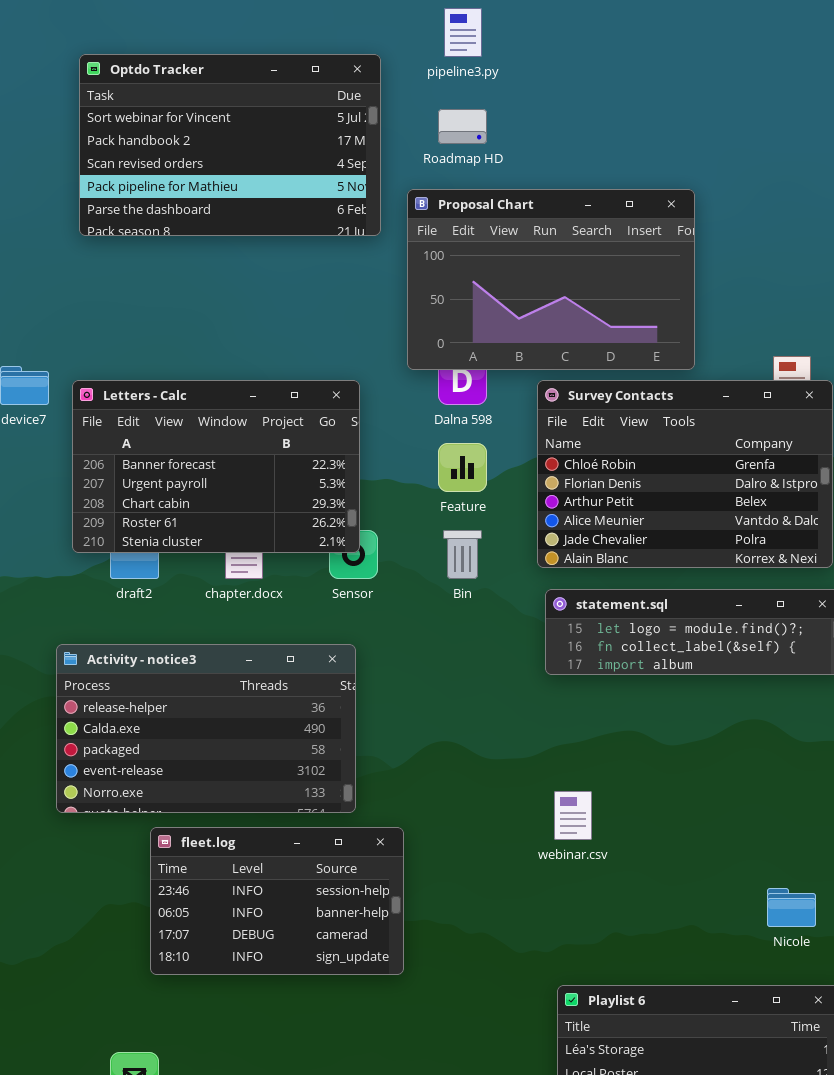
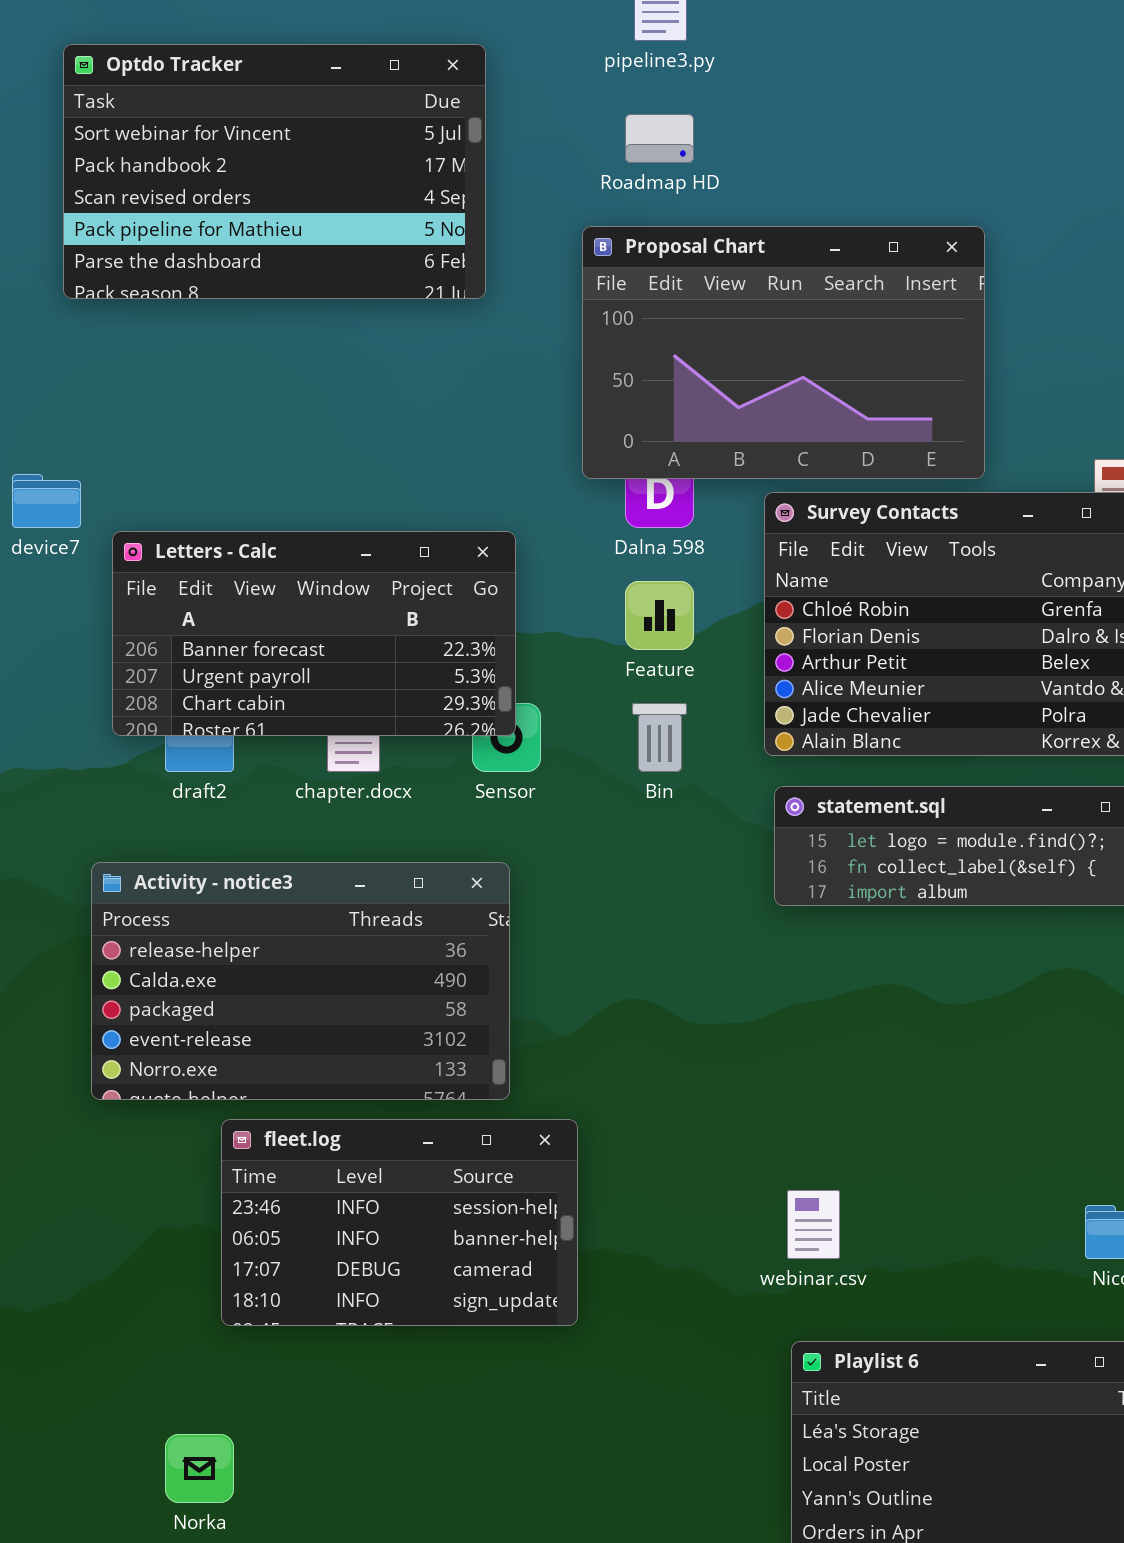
Optdo Tracker: [79,54,381,236] -> [63,44,486,299], moved
Letters - Calc: [72,380,360,553] -> [112,531,516,736], resized
webinar.csv: [554,791,592,840] -> [787,1190,840,1259], moved

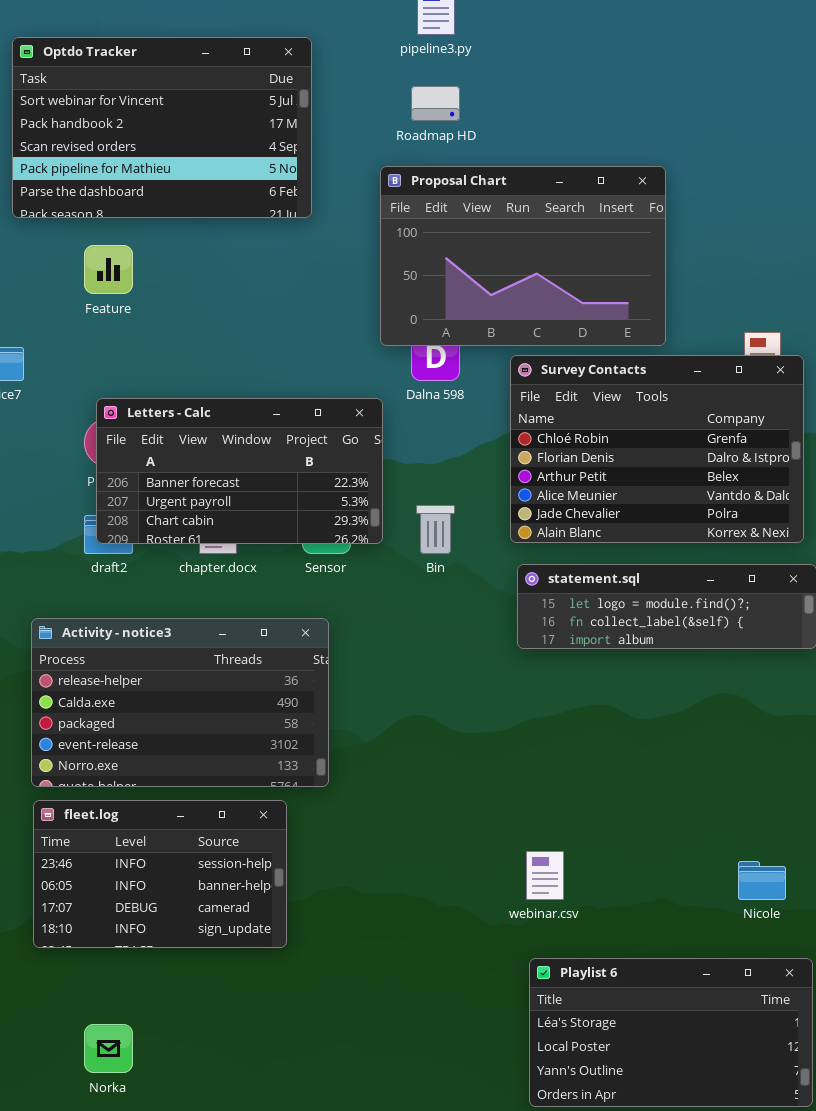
Letters - Calc: [112,531,516,736] -> [96,398,383,544], moved
Feature: [625,581,694,650] -> [84,245,133,294], moved
fleet.log: [221,1119,578,1326] -> [33,800,287,948], moved

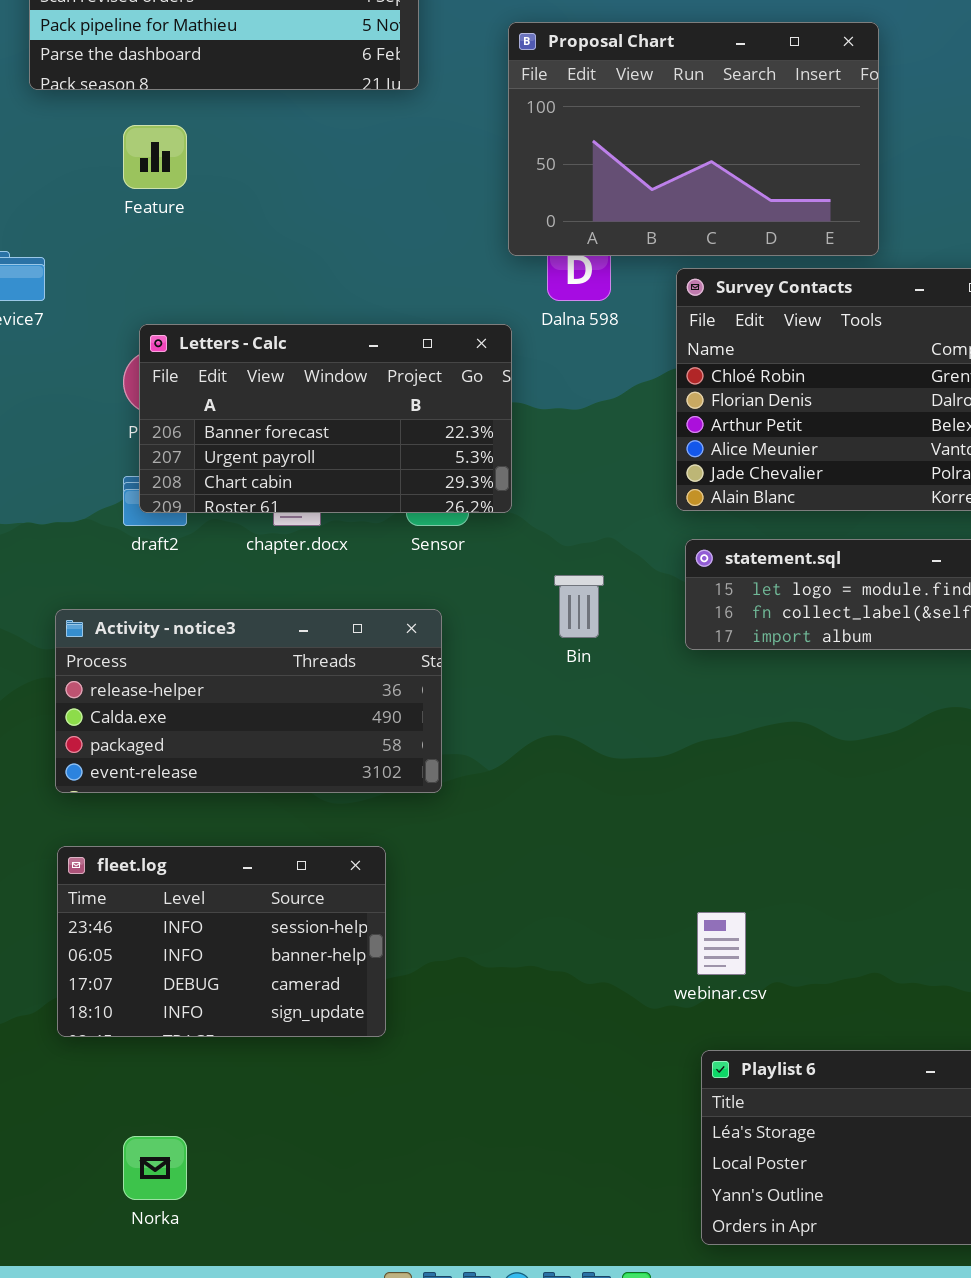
Bin: [416,505,455,554] -> [554,575,604,638], moved
Activity - notice3: [31,618,329,787] -> [55,609,442,793], resized

